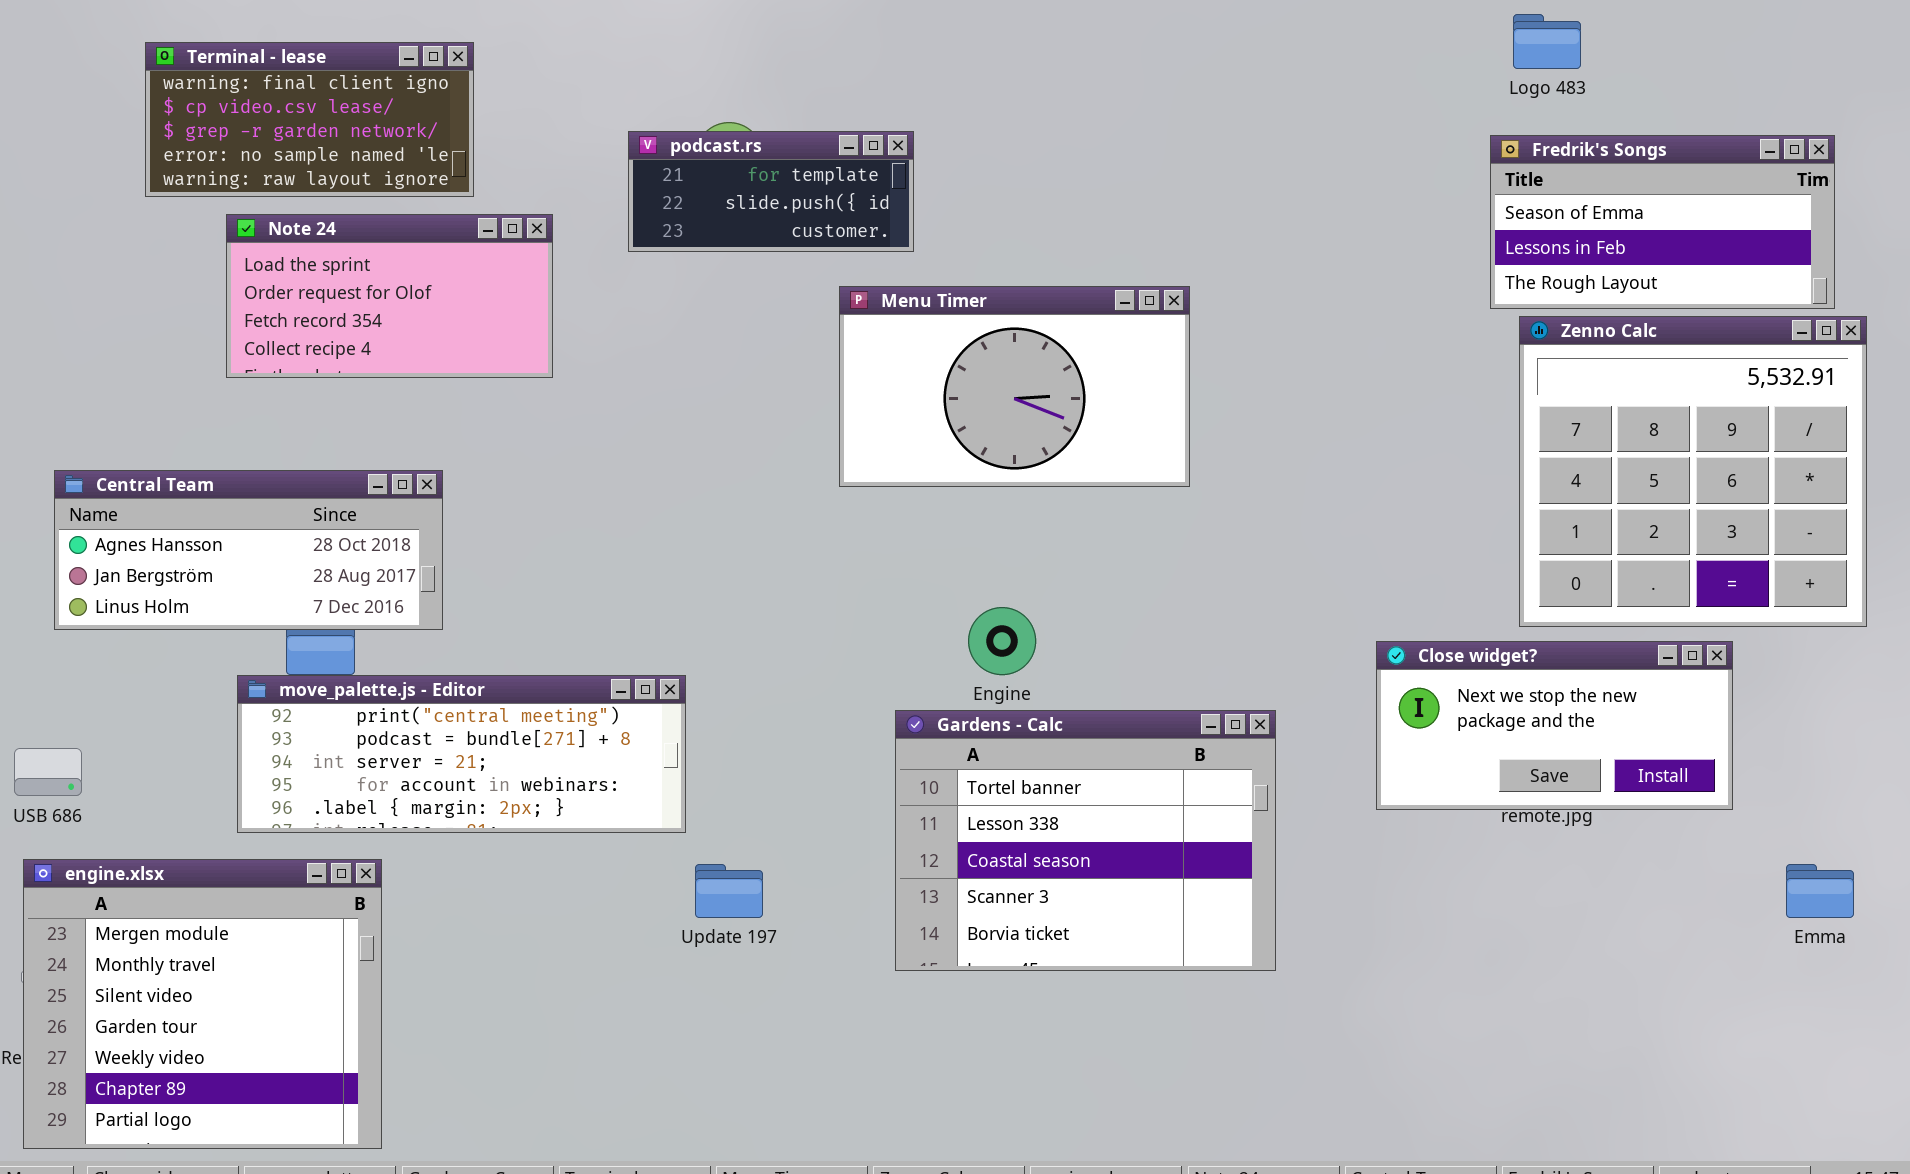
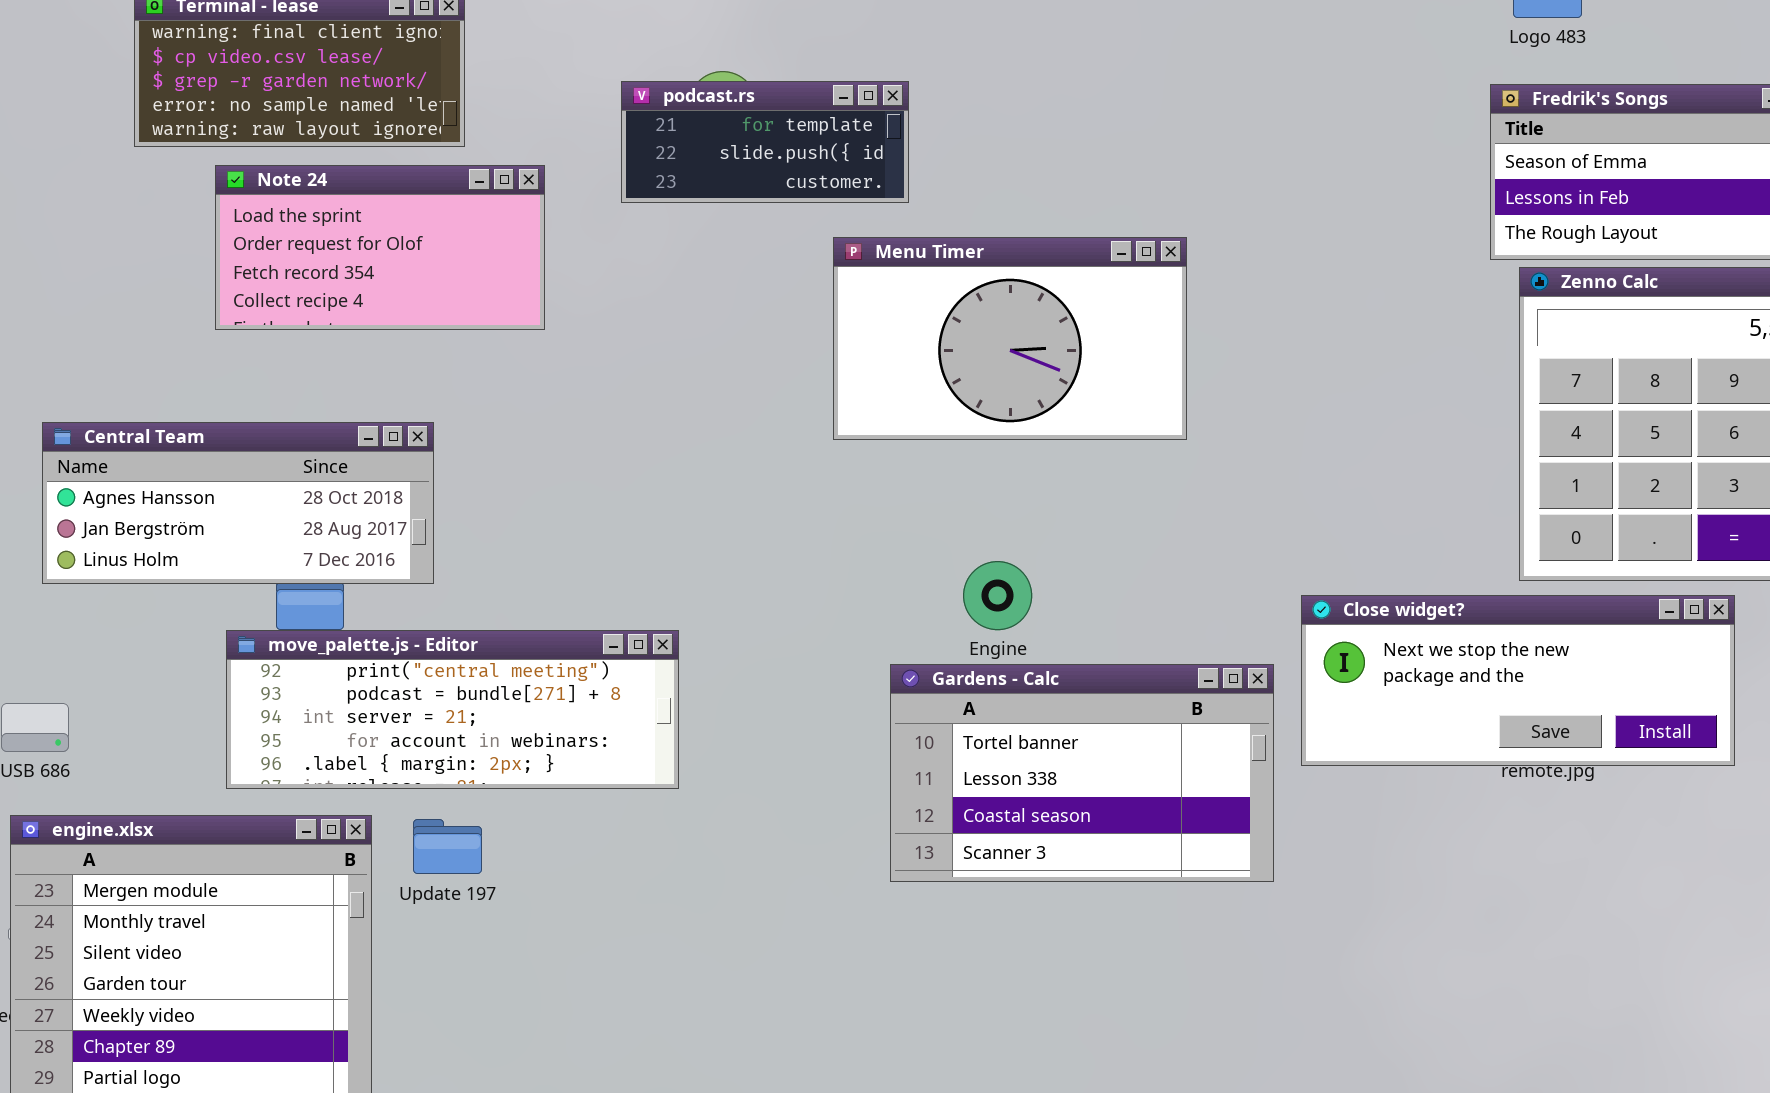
Close widget?: [1376,641,1733,810] -> [1301,595,1735,766], resized
Gardens - Calc: [895,710,1276,971] -> [890,664,1274,882], resized
Update 197: [695,864,763,918] -> [413,819,482,874], moved

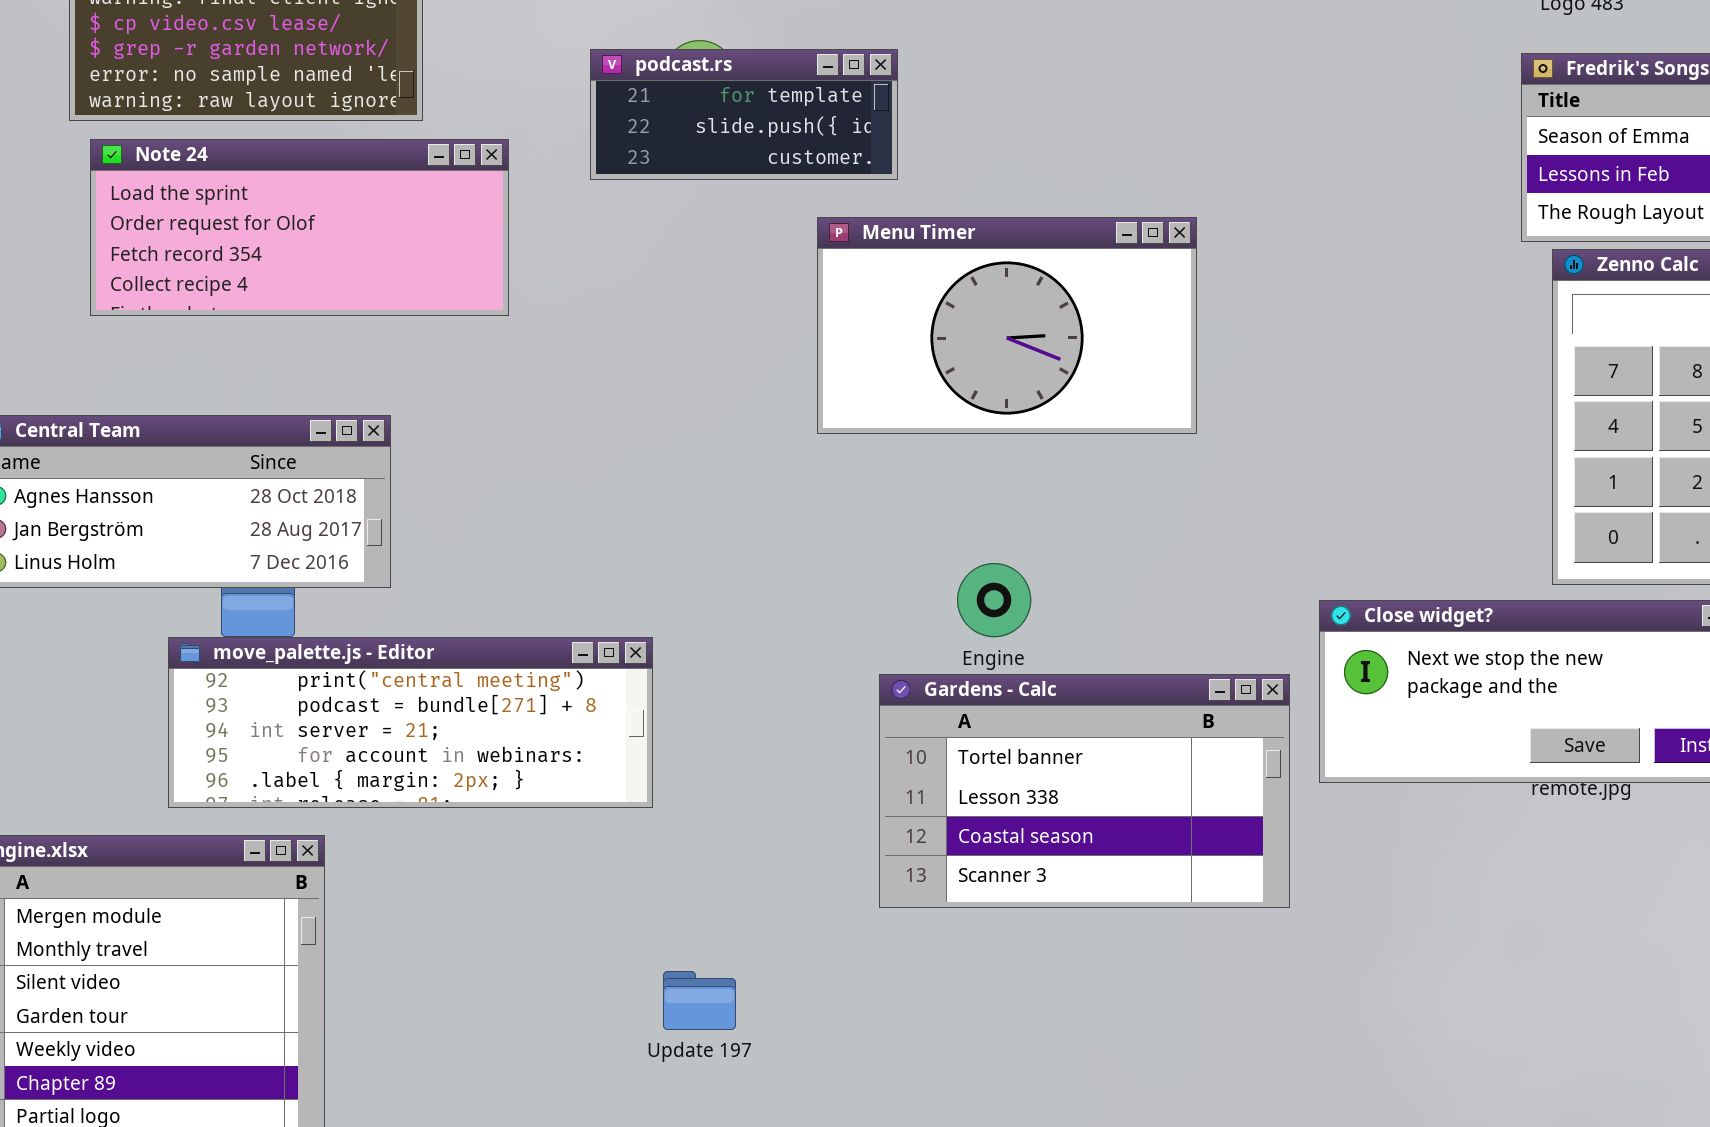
Note 24: [215,165,545,330] -> [90,139,509,316], resized
Update 197: [413,819,482,874] -> [663,971,736,1030], moved

